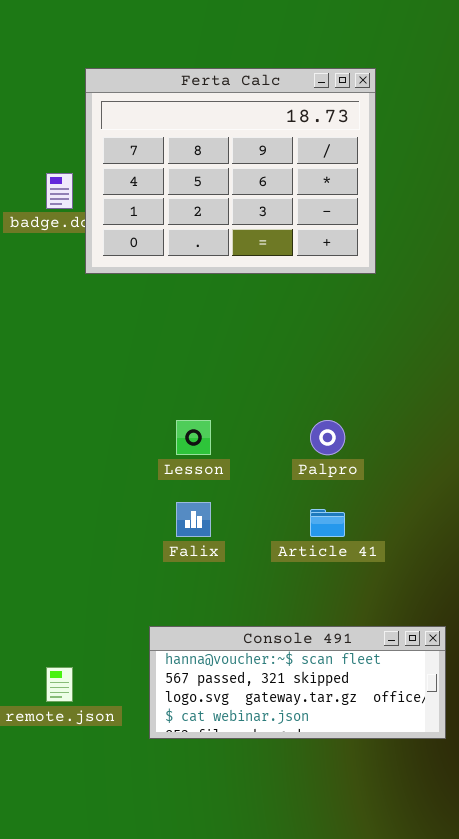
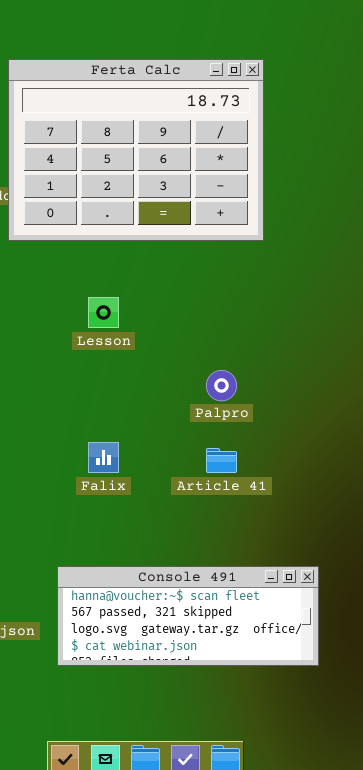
Lesson: [176,420,211,455] -> [88,297,119,328], moved
Console 491: [149,626,446,739] -> [57,566,319,666], moved

